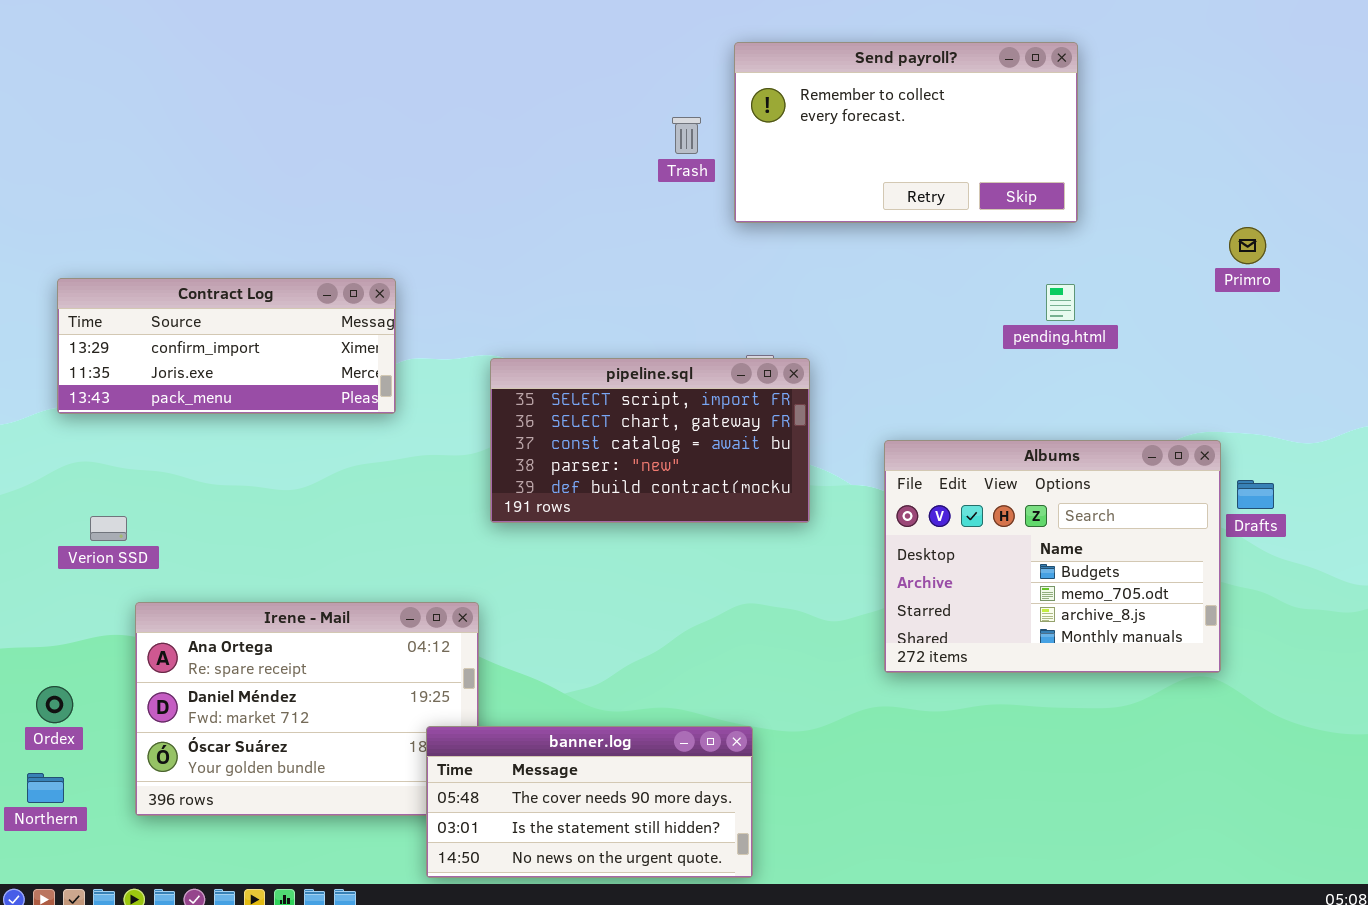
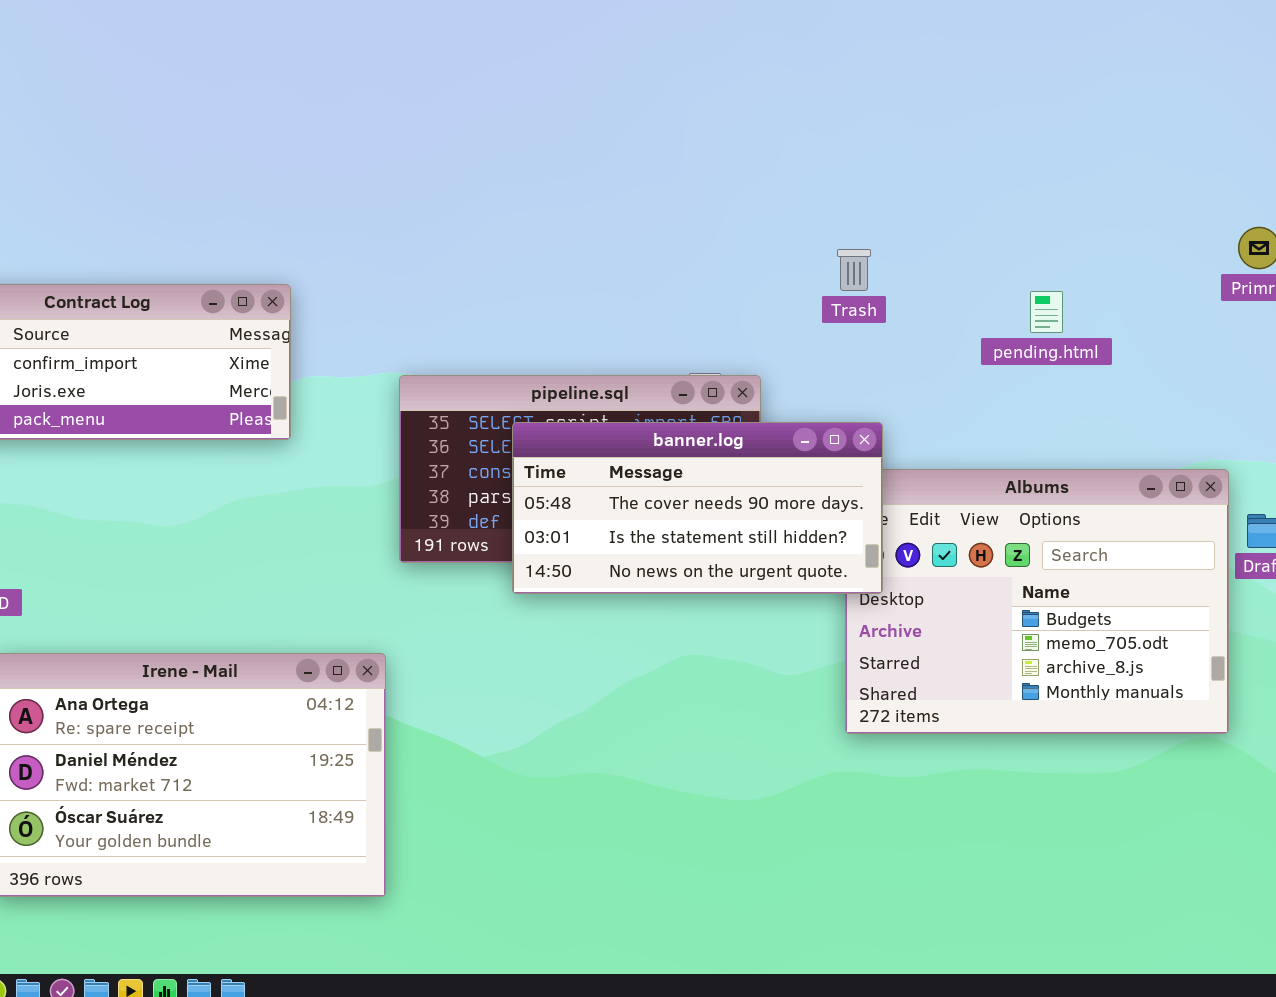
Send payroll?: [734,42,1078,223] -> none, closed
Trash: [672,117,701,154] -> [837,249,871,291], moved
banner.log: [426,726,753,878] -> [512,422,883,594], moved

